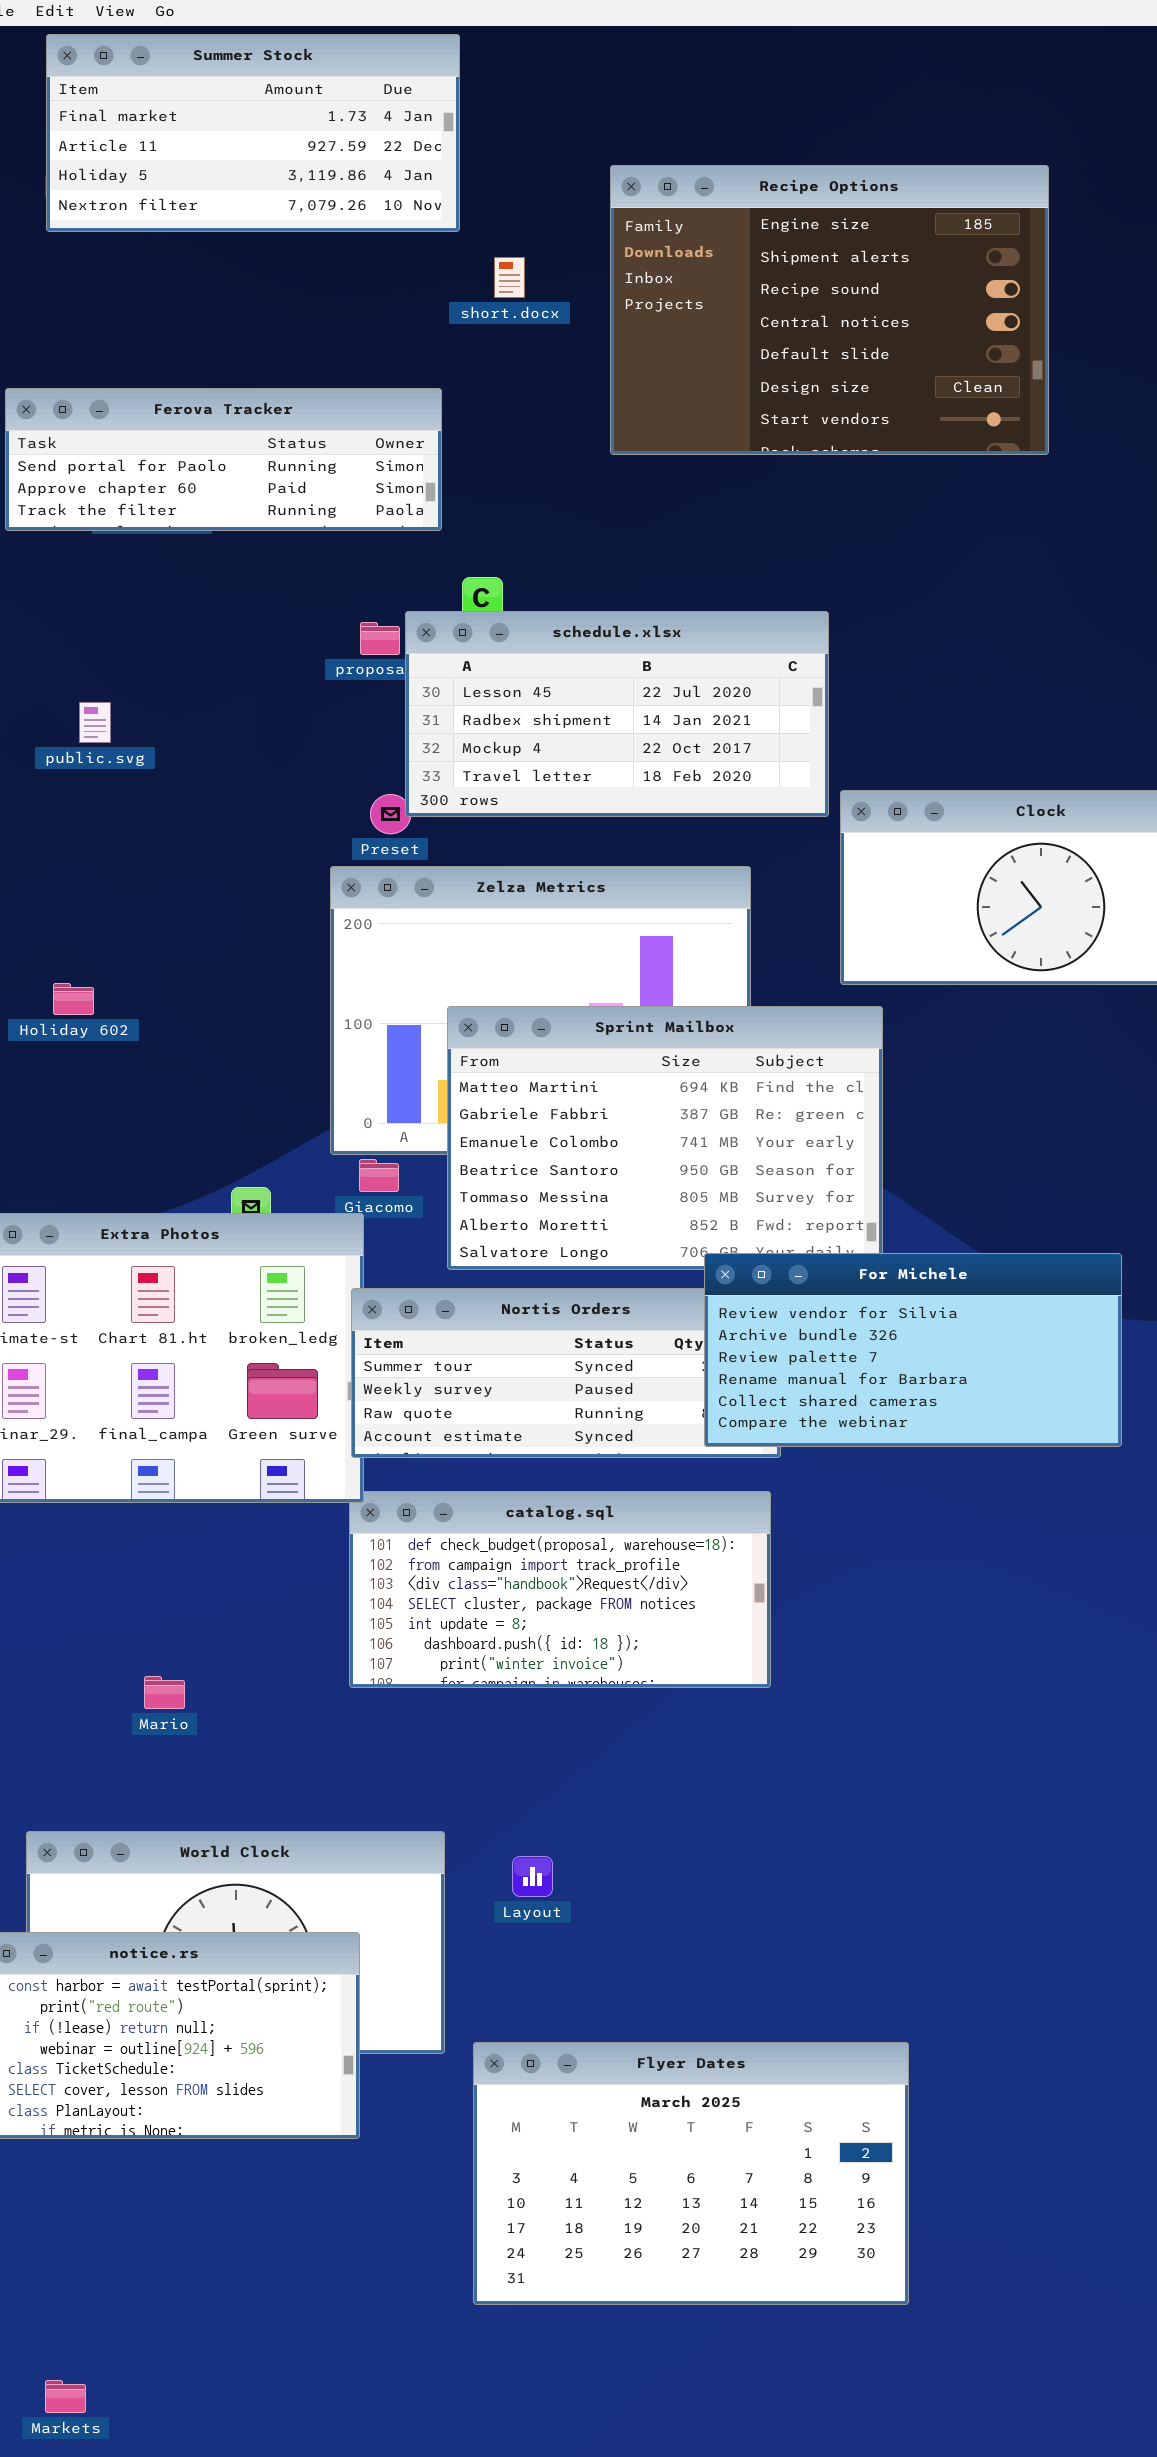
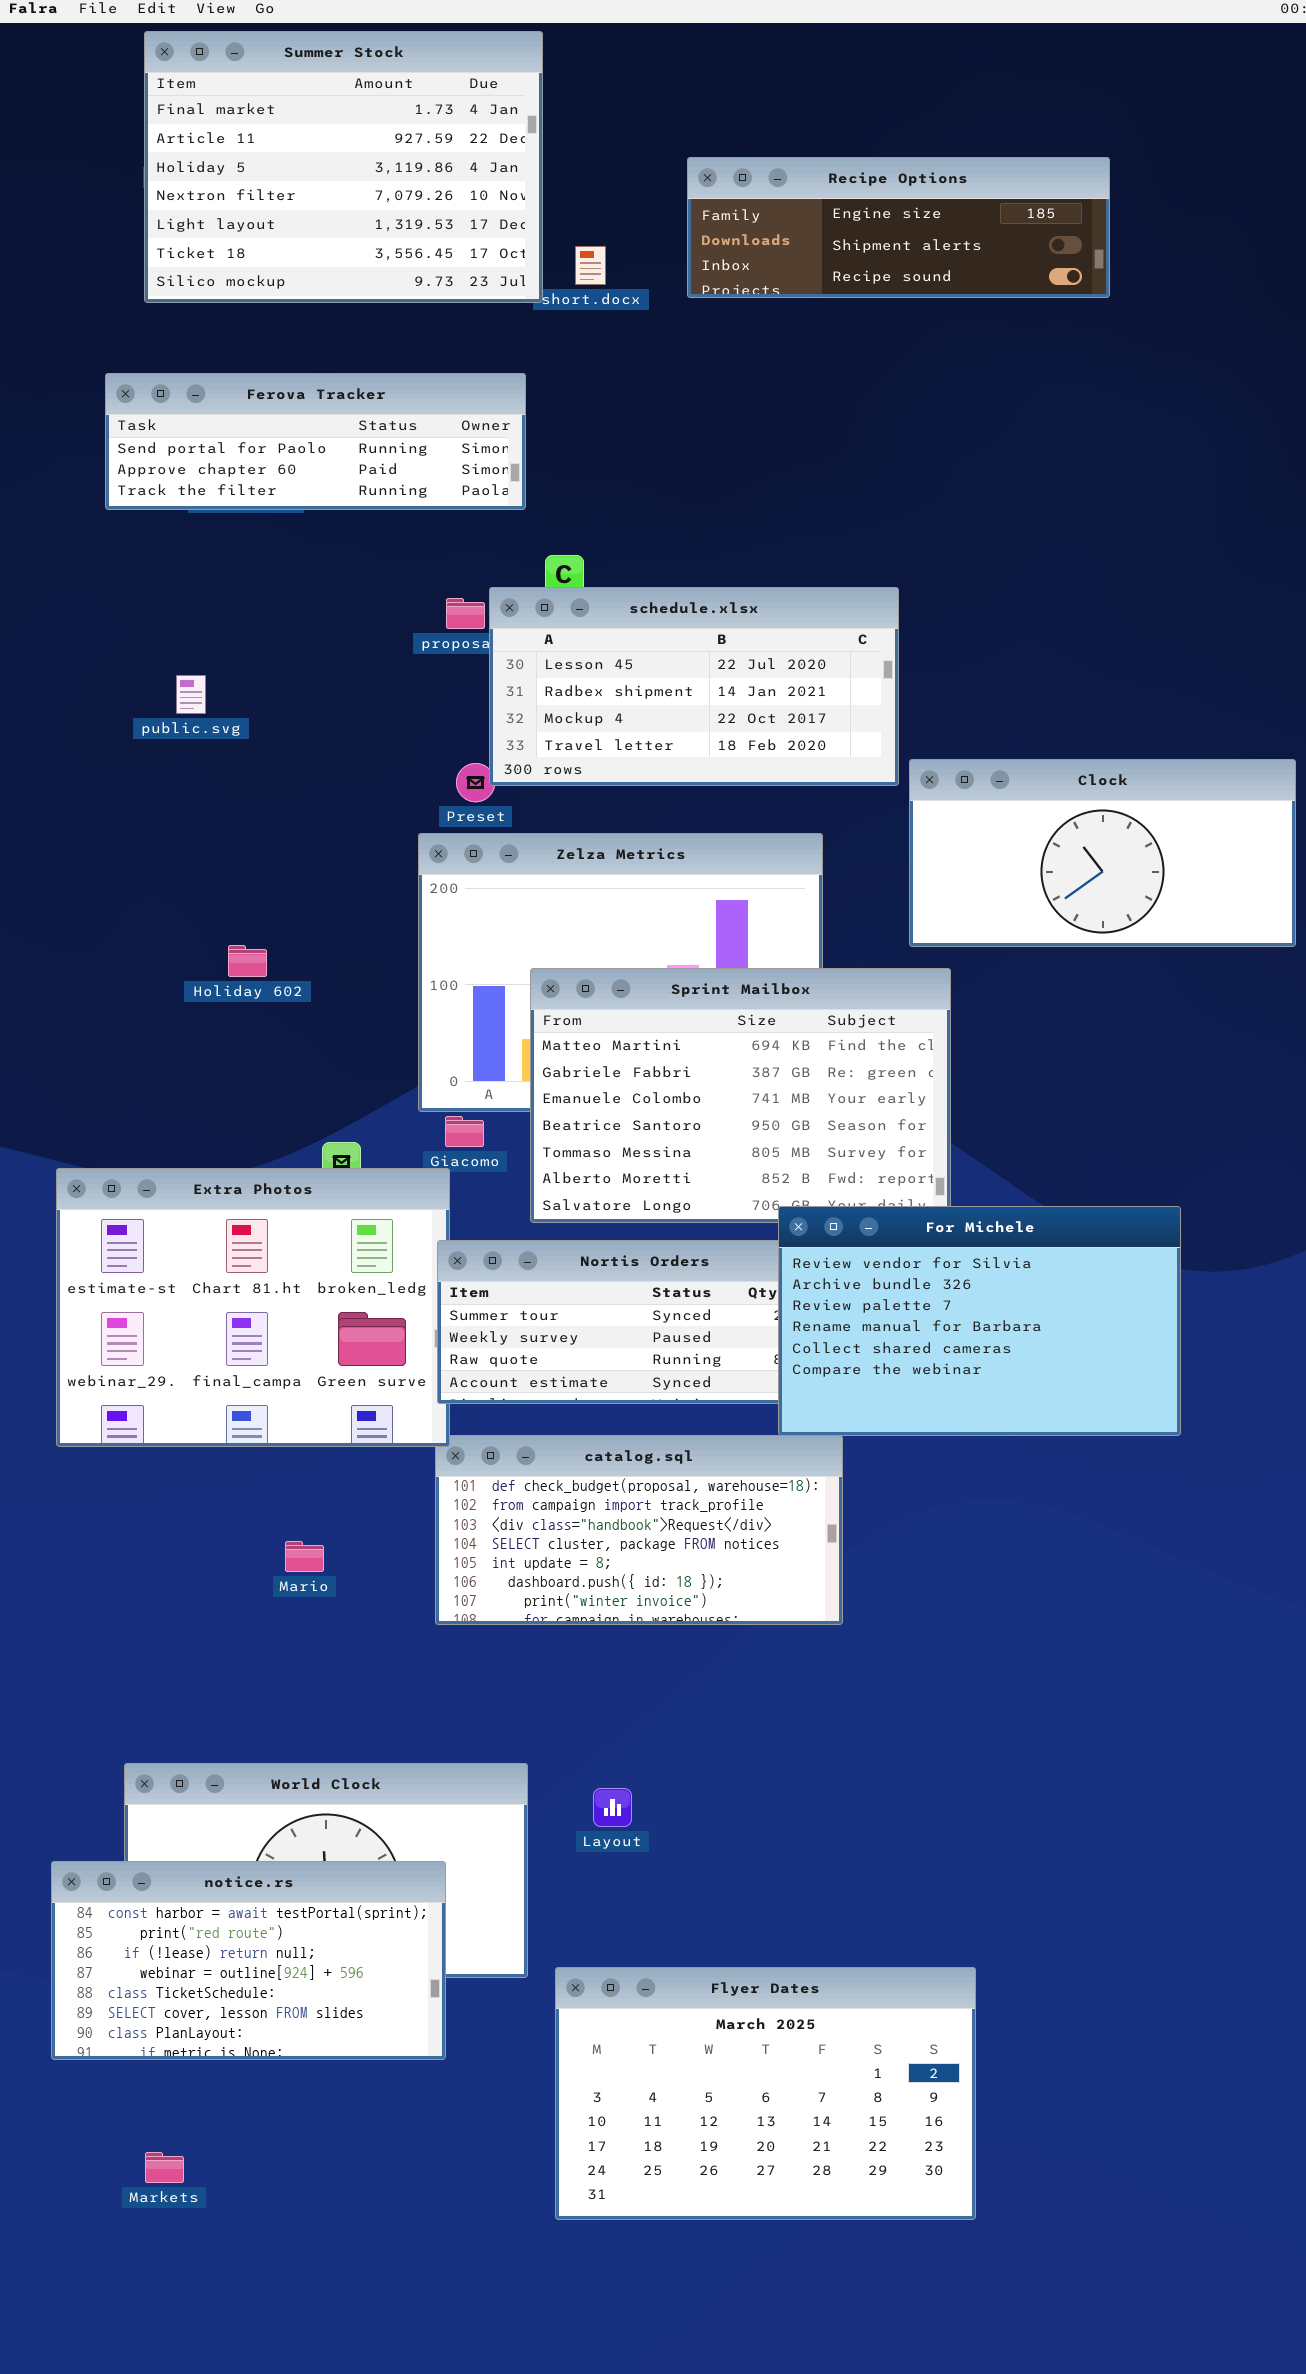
Summer Stock: [46,34,460,232] -> [144,31,543,303], resized
Recipe Options: [610,165,1049,455] -> [687,157,1110,298], resized
Holiday 602: [53,983,94,1015] -> [228,945,267,977], moved
For Michele: [704,1253,1122,1447] -> [778,1206,1181,1436], resized
Mario: [144,1676,185,1709] -> [285,1541,324,1572], moved
Markets: [45,2380,86,2413] -> [145,2152,184,2183], moved

